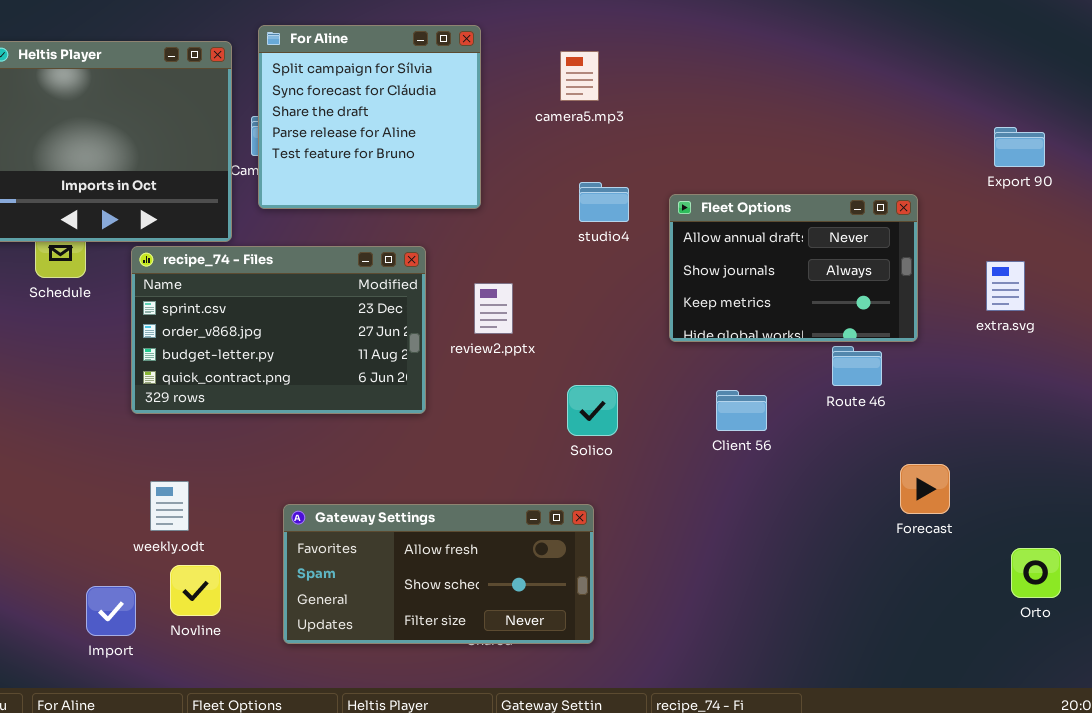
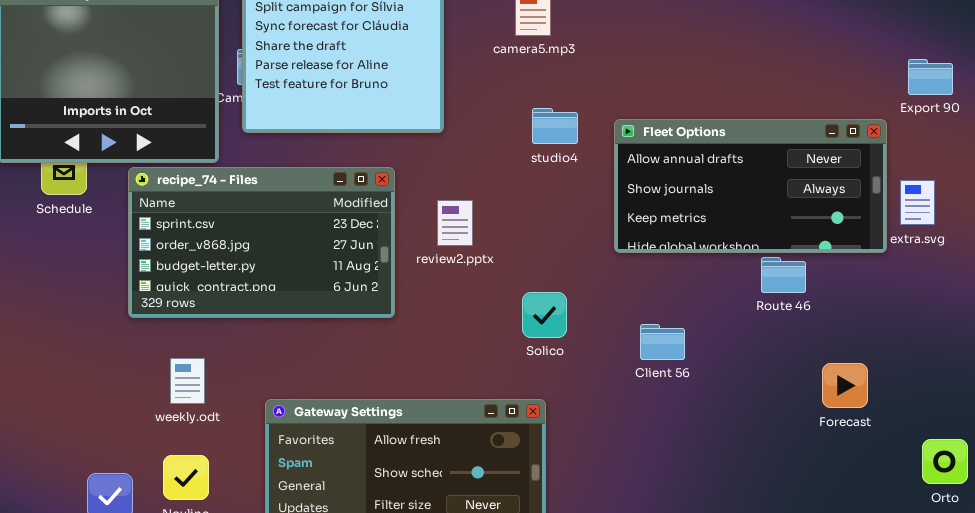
Fleet Options: [669,194,918,342] -> [614,119,887,253], resized
Client 56: [716,390,767,431] -> [640,324,685,360], moved
weekly.odt: [150,481,189,531] -> [170,358,205,404], moved

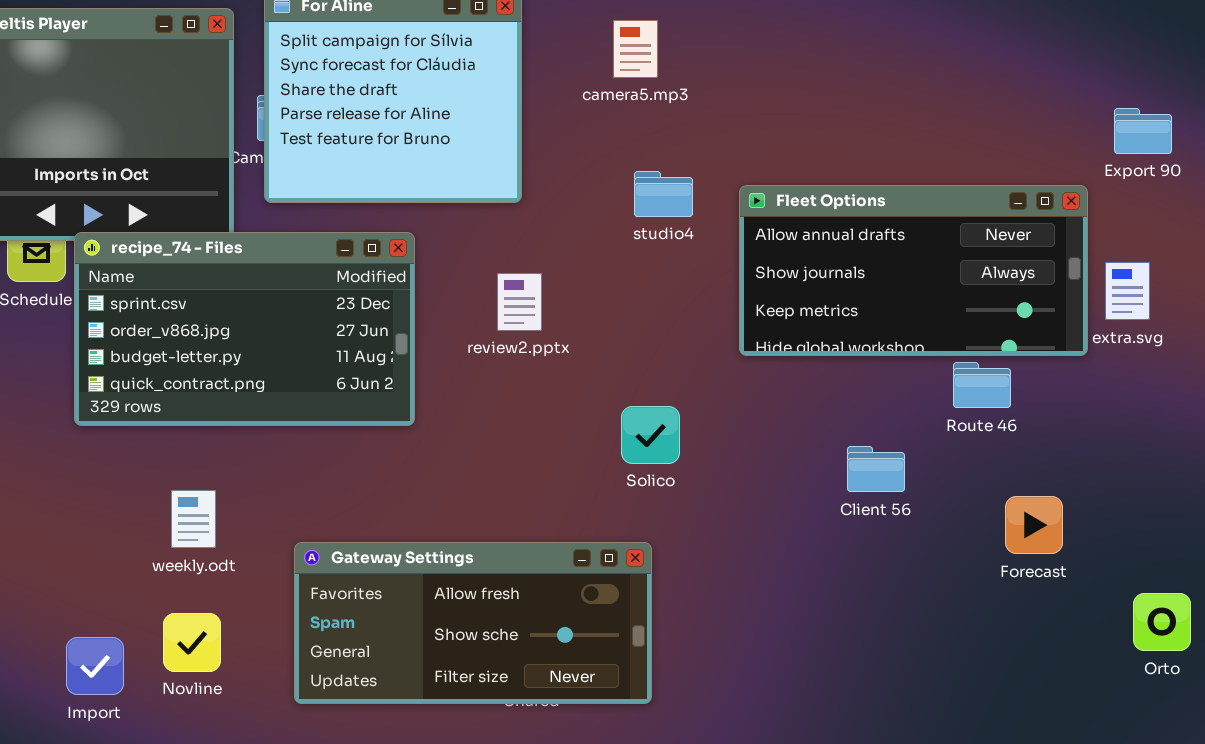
recipe_74 - Files: [128,167,395,318] -> [74,232,415,426], moved
review2.pptx: [437,200,473,246] -> [497,273,542,331], moved
Route 46: [761,257,806,293] -> [953,362,1011,408], moved
Client 56: [640,324,685,360] -> [847,446,905,492], moved

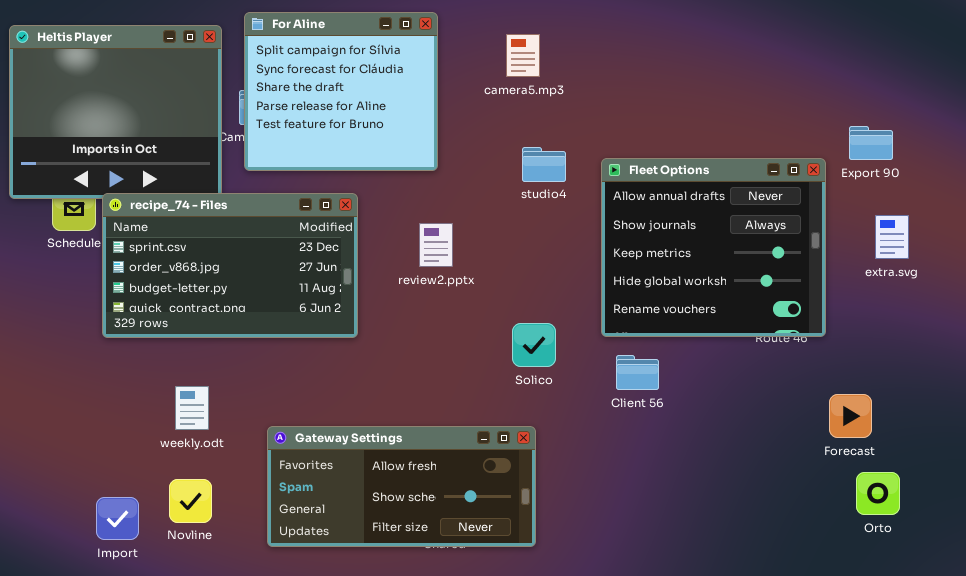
Export 90: [1114,108,1172,154] -> [849,126,893,160], moved
Fleet Options: [739,185,1088,356] -> [601,158,826,337], resized
Client 56: [847,446,905,492] -> [616,355,659,390], moved
Forecast: [1005,496,1063,554] -> [829,394,872,438], moved
Orto: [1133,593,1191,651] -> [856,472,900,515], moved

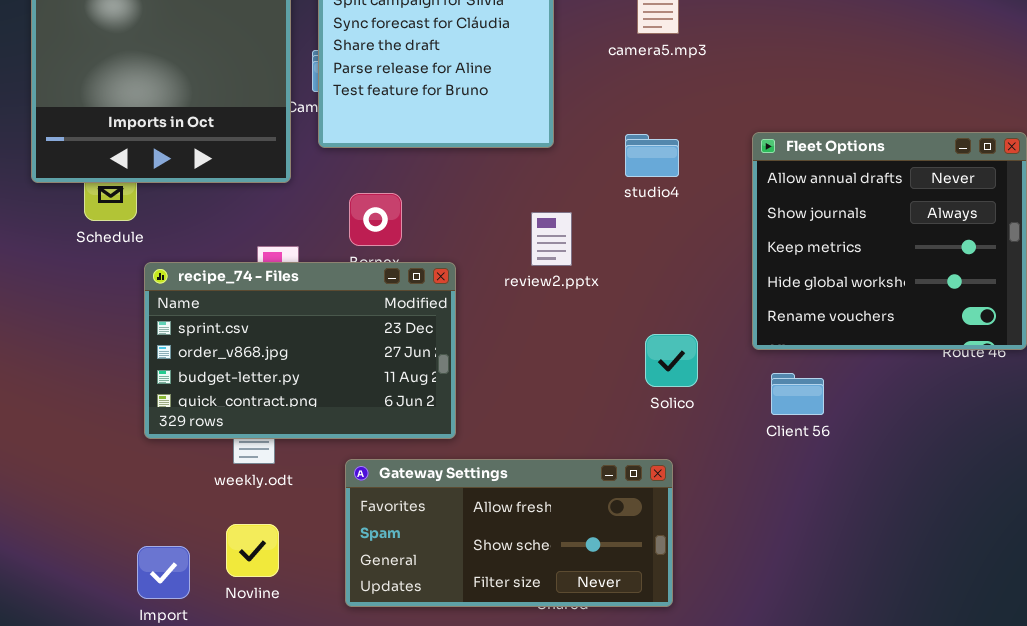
studio4: [522,147,566,182] -> [625,134,679,177], moved
recipe_74 - Files: [102,193,358,338] -> [144,262,456,439], moved

